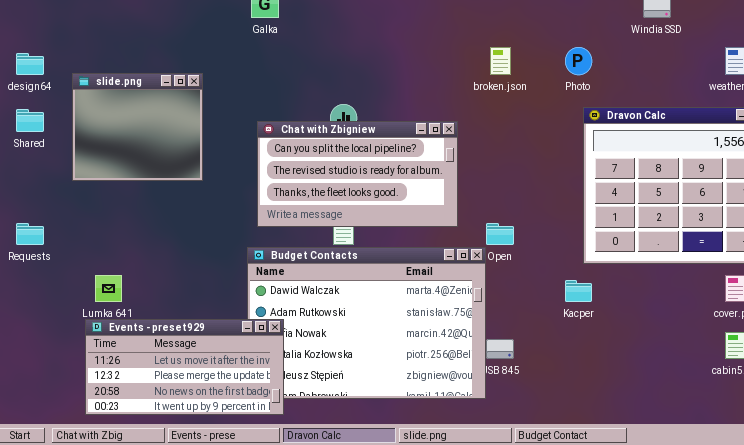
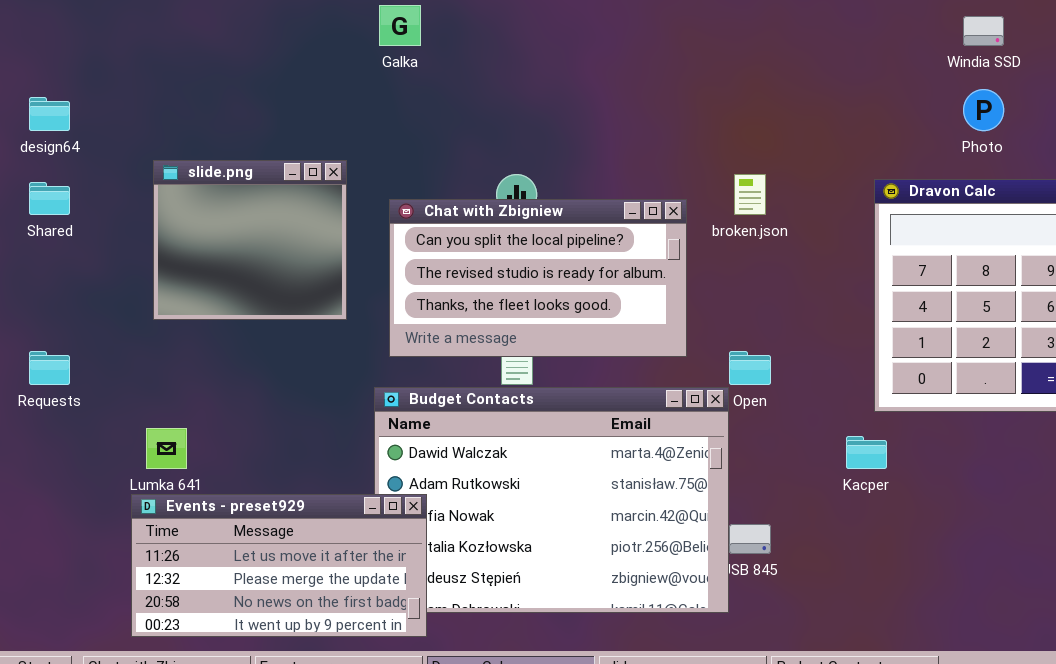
broken.json: [490,47,511,75] -> [734,174,766,215], moved
Photo: [565,47,592,75] -> [963,89,1004,131], moved
slide.png: [72,73,203,181] -> [153,160,347,320], moved

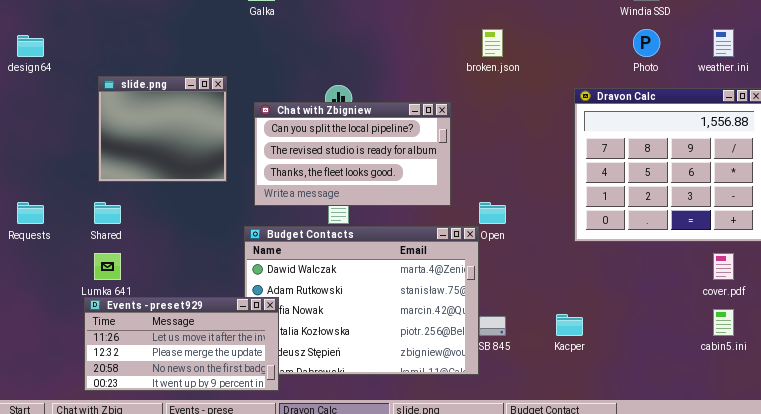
broken.json: [734,174,766,215] -> [482,29,503,57], moved
Shared: [29,182,70,215] -> [94,202,121,224], moved
Kacper: [846,436,887,469] -> [556,314,583,336], moved

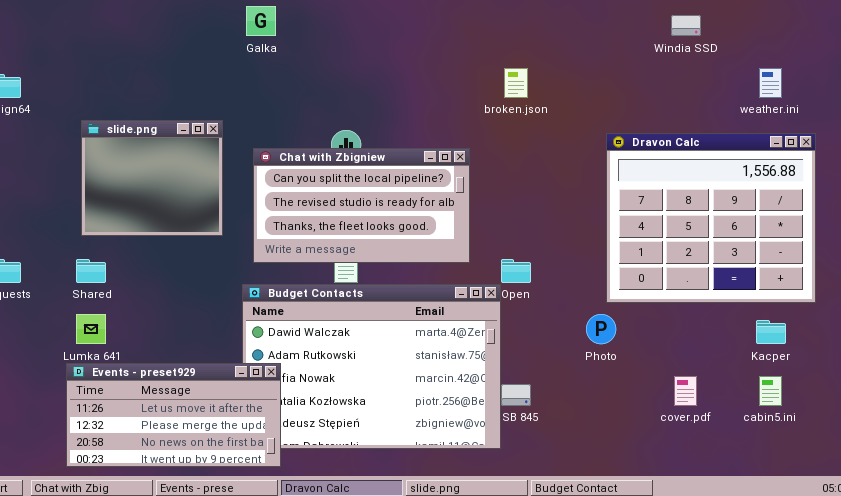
Photo: [633,29,660,57] -> [586,314,616,344], moved
cover.pdf: [713,253,734,280] -> [674,376,697,406], moved
Kacper: [556,314,583,336] -> [756,320,786,344], moved

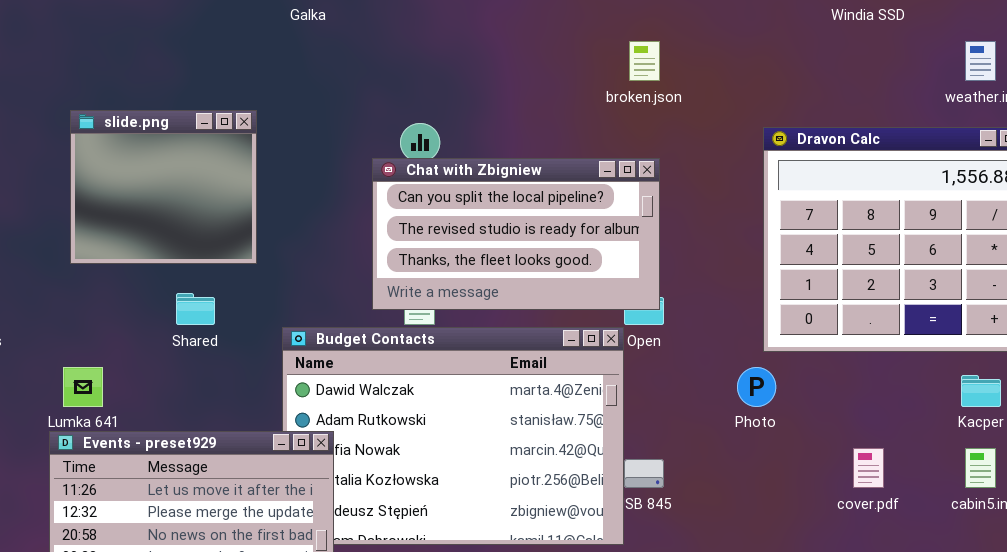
Chat with Zbigniew: [253,148,470,263] -> [372,158,660,310], moved
Shared: [76,259,106,283] -> [176,293,215,325], moved

